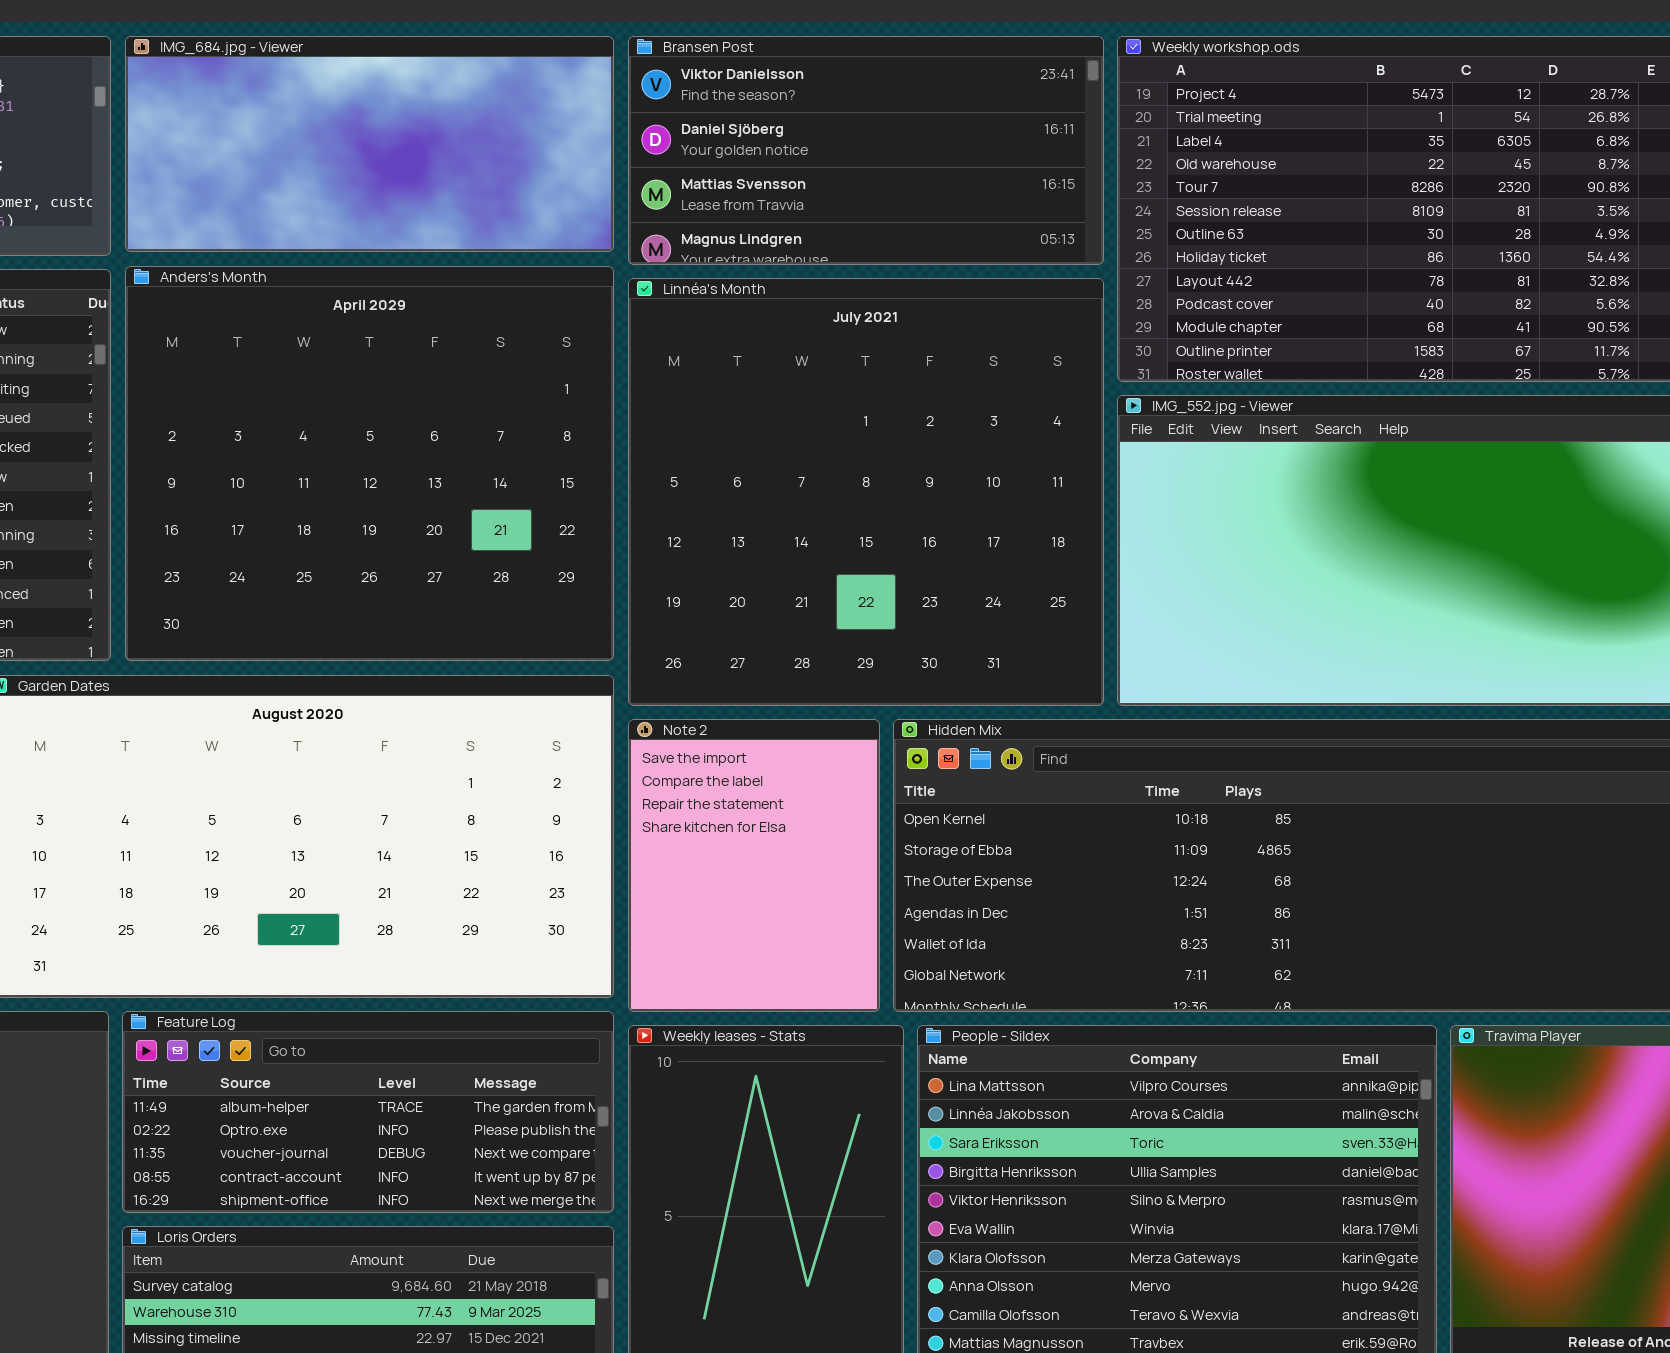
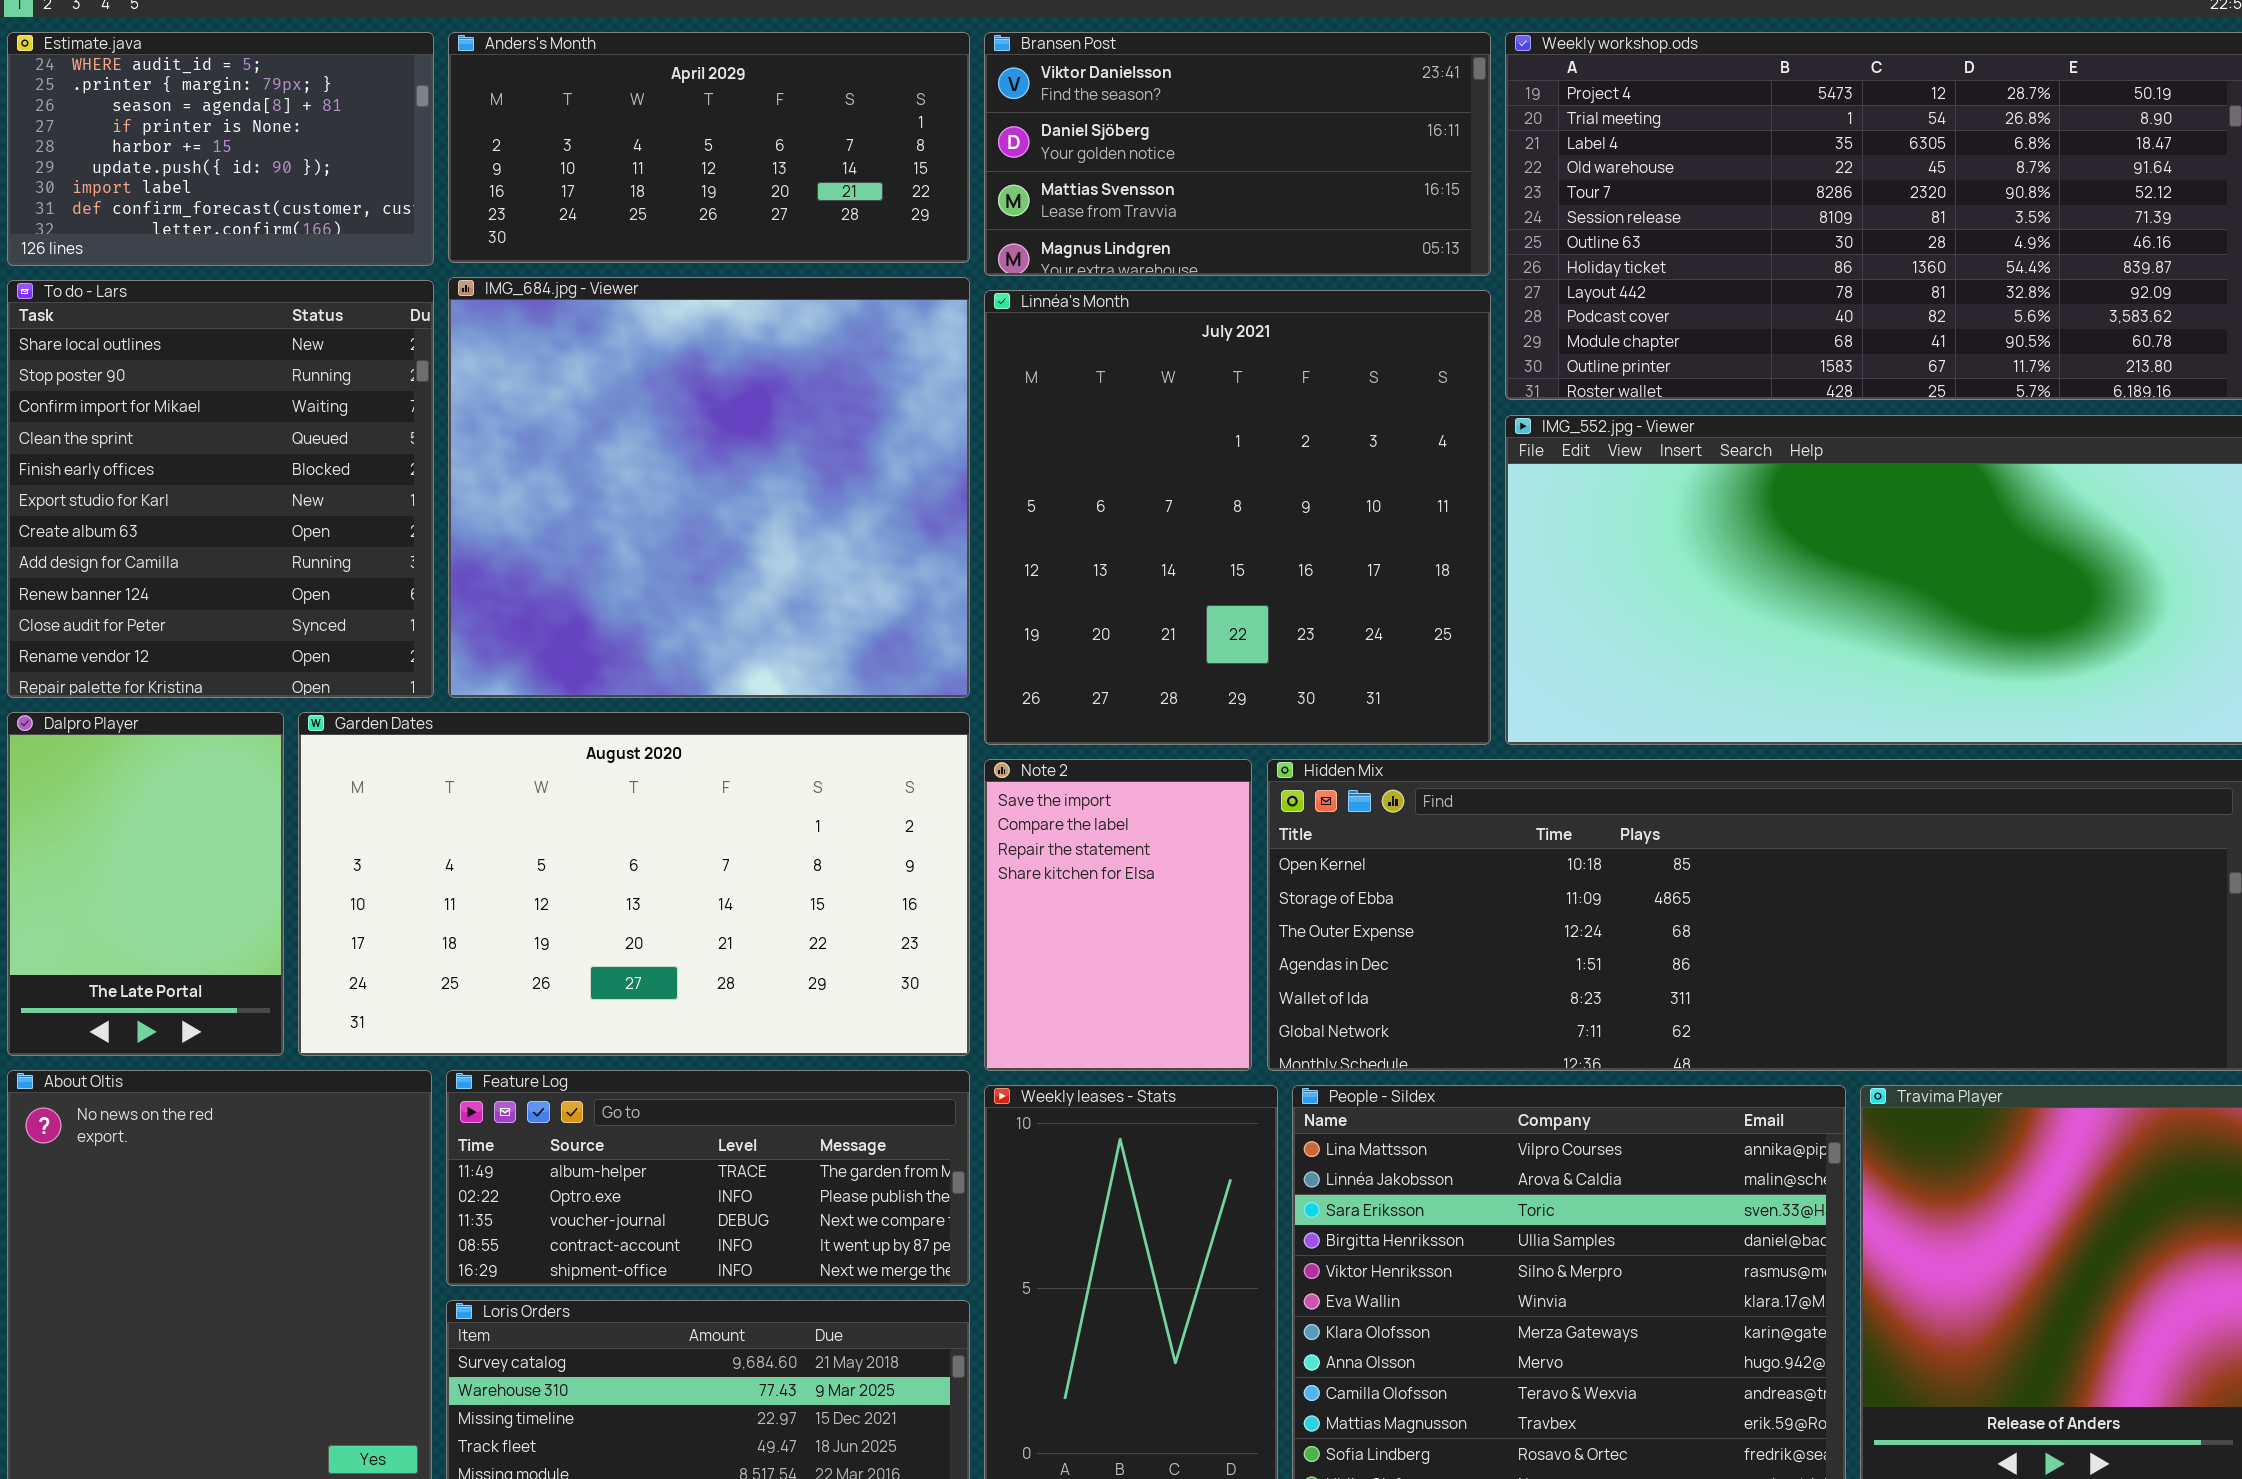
IMG_684.jpg - Viewer: [125,36,614,252] -> [448,277,970,698], moved, resized
Anders's Month: [125,266,614,661] -> [448,32,970,263], moved, resized

